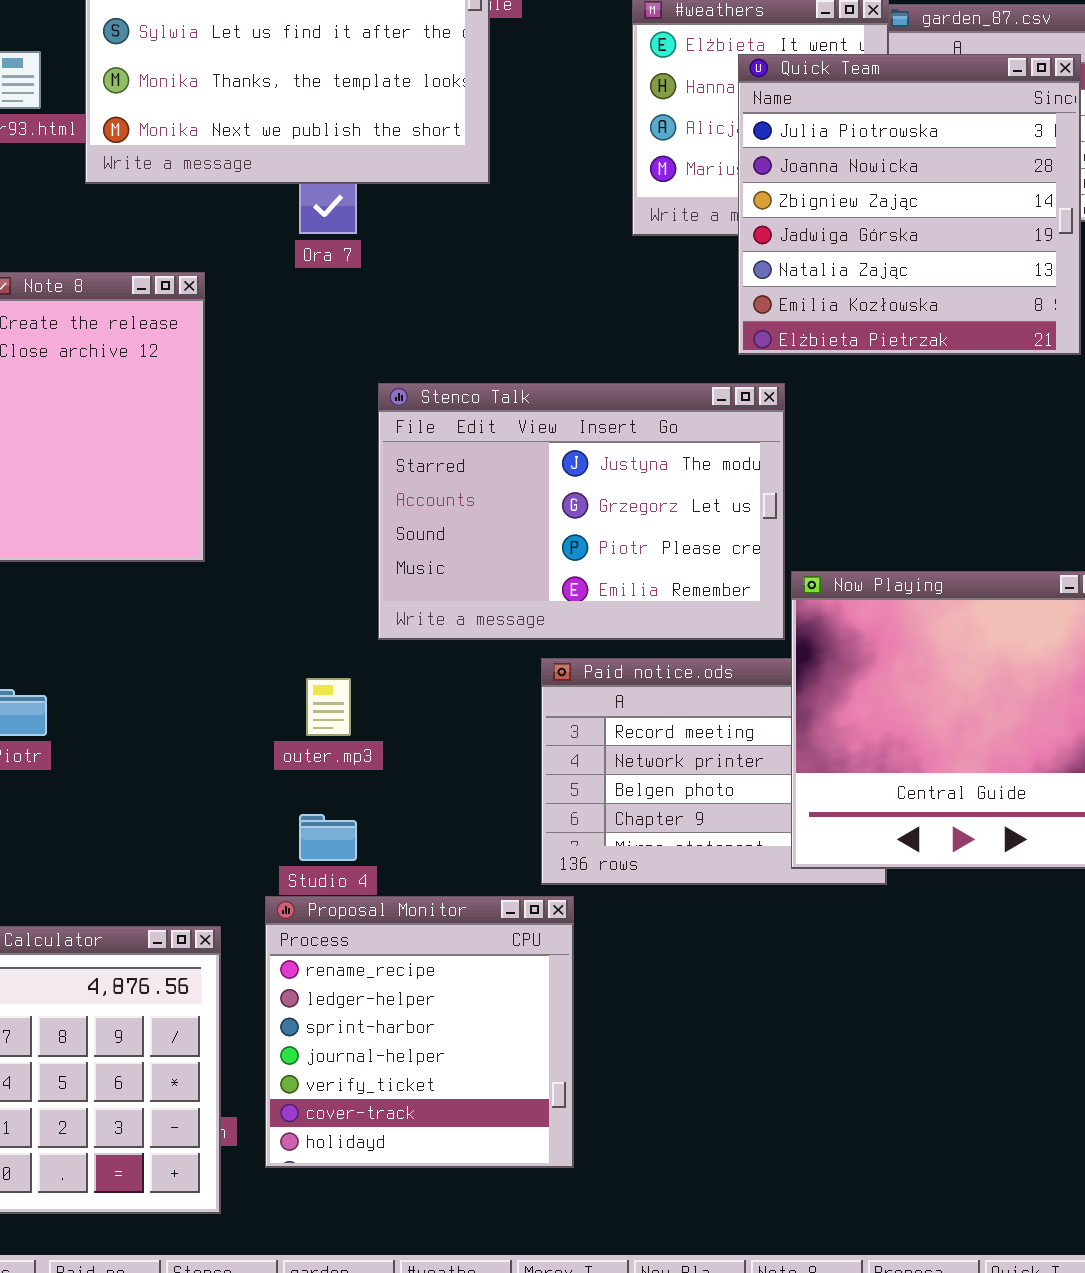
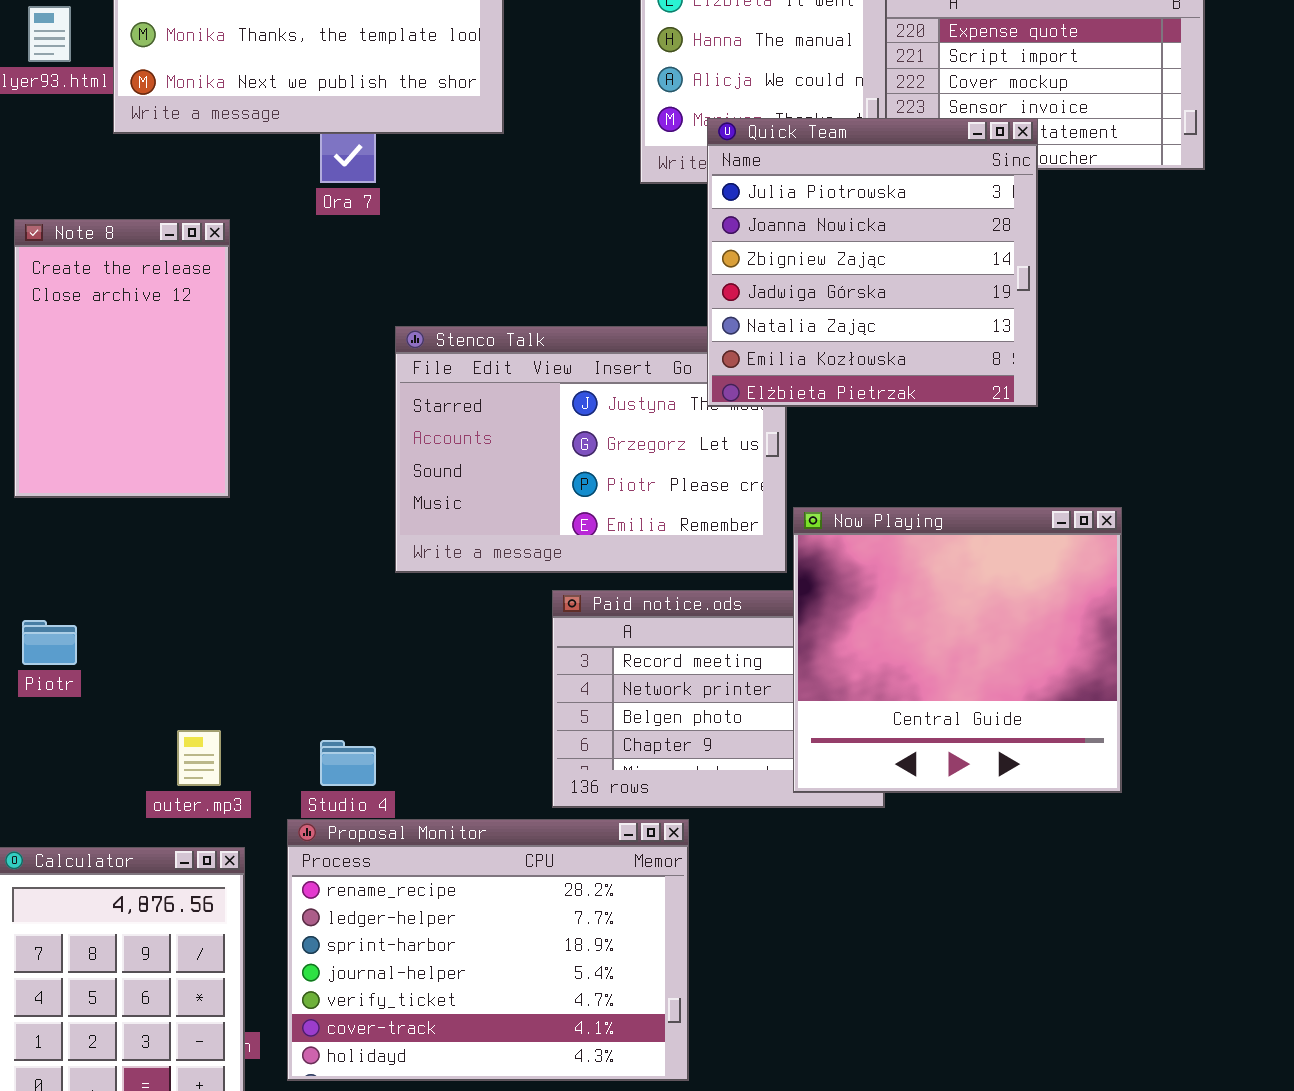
Quick Team: [738,54,1081,355] -> [707,118,1038,407], moved
outer.mp3: [306,678,351,736] -> [177,730,221,786], moved
Proposal Monitor: [265,896,574,1168] -> [287,819,689,1081], resized

